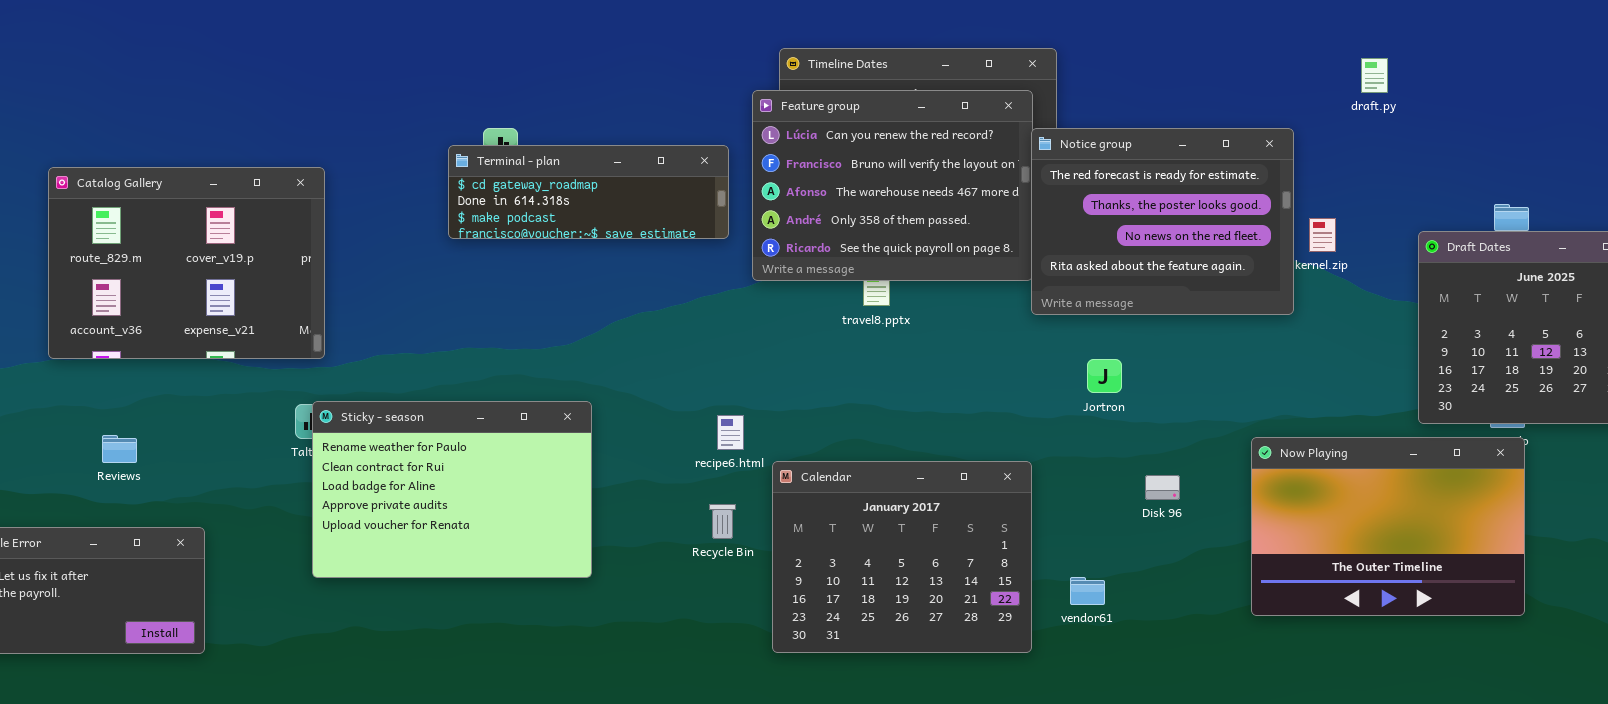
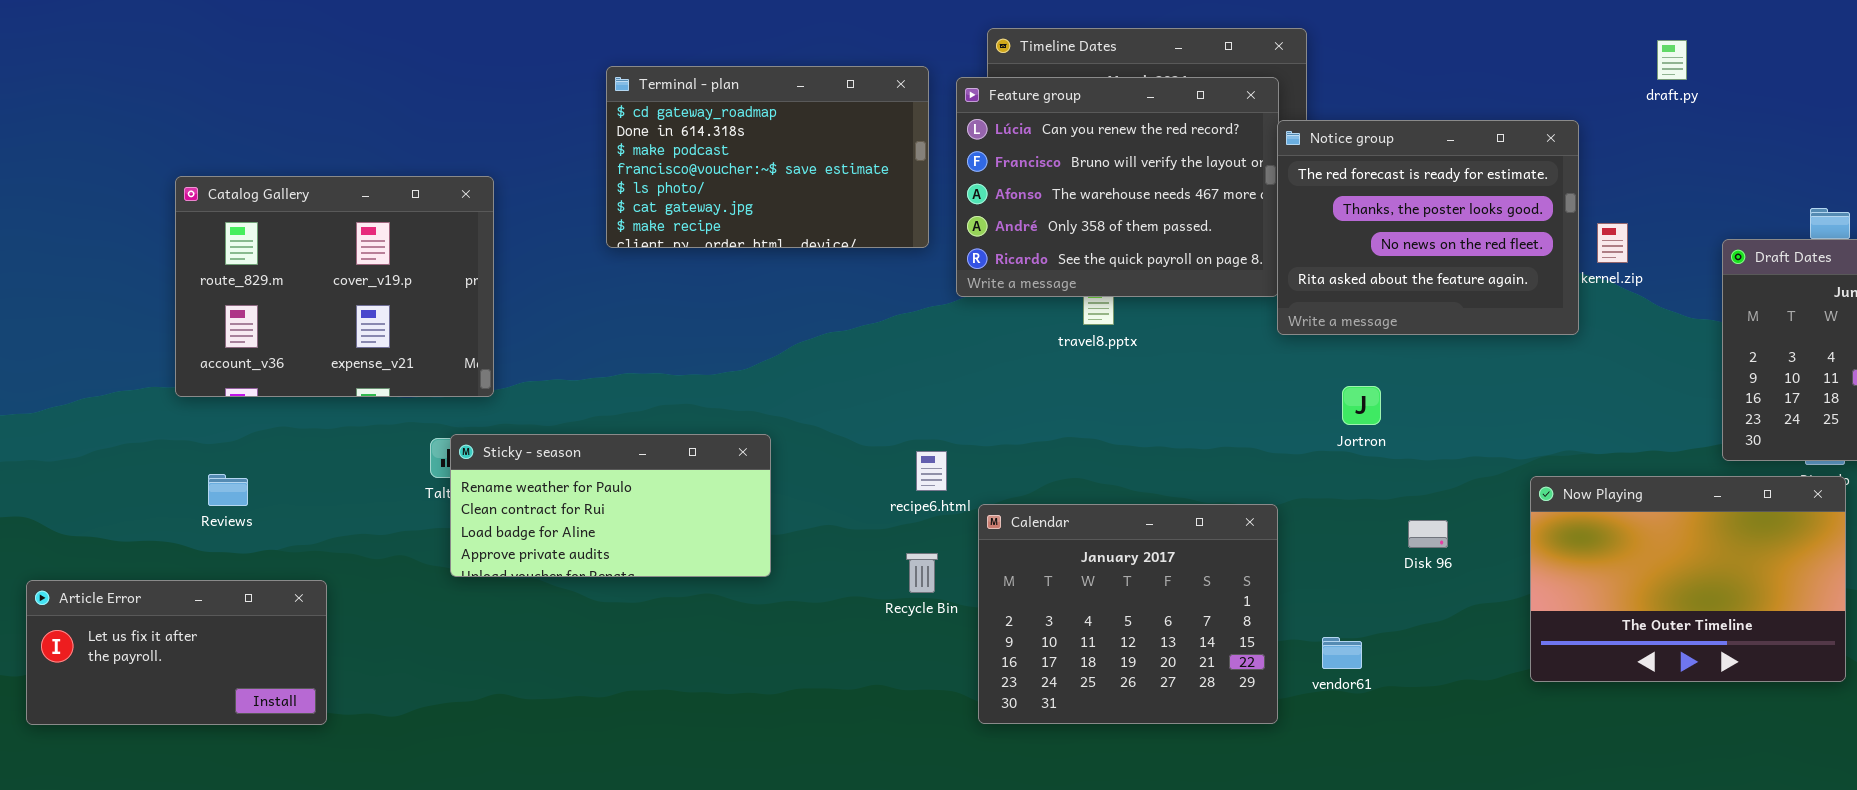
Terminal - plan: [448,145,729,239] -> [606,66,929,248], resized
Catalog Gallery: [48,167,325,359] -> [175,176,494,397], moved
Sticky - season: [312,401,592,578] -> [450,434,771,577], resized

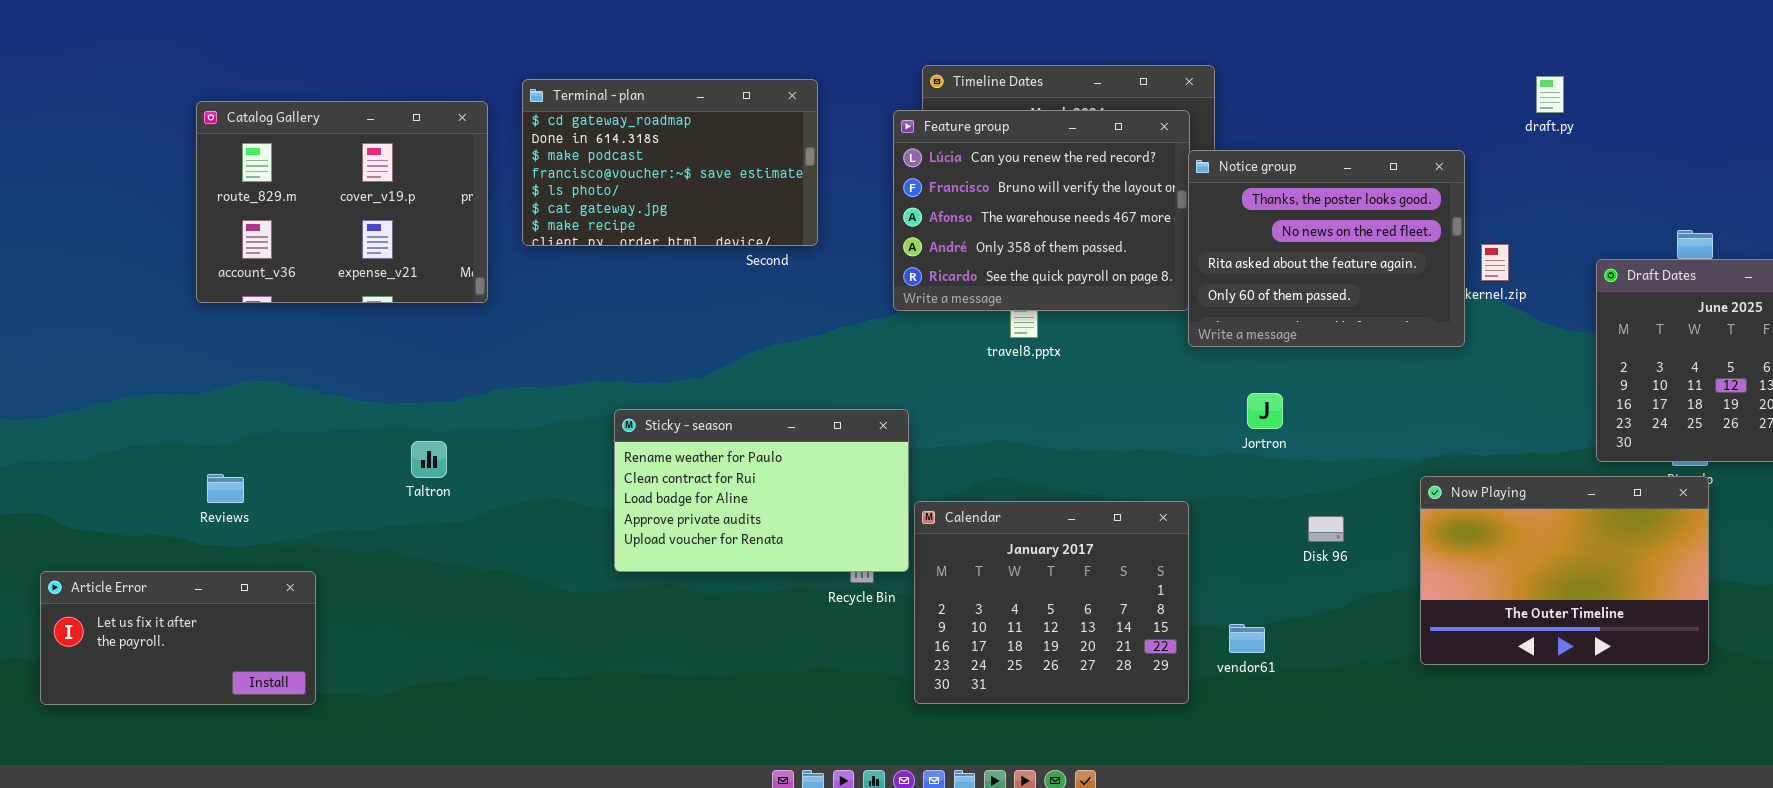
Terminal - plan: [606,66,929,248] -> [522,79,818,246], moved
Notice group: [1277,120,1579,335] -> [1188,150,1465,347], scrolled down 1 row
Catalog Gallery: [175,176,494,397] -> [196,101,488,303], moved
Sticky - season: [450,434,771,577] -> [614,409,909,572], moved, resized

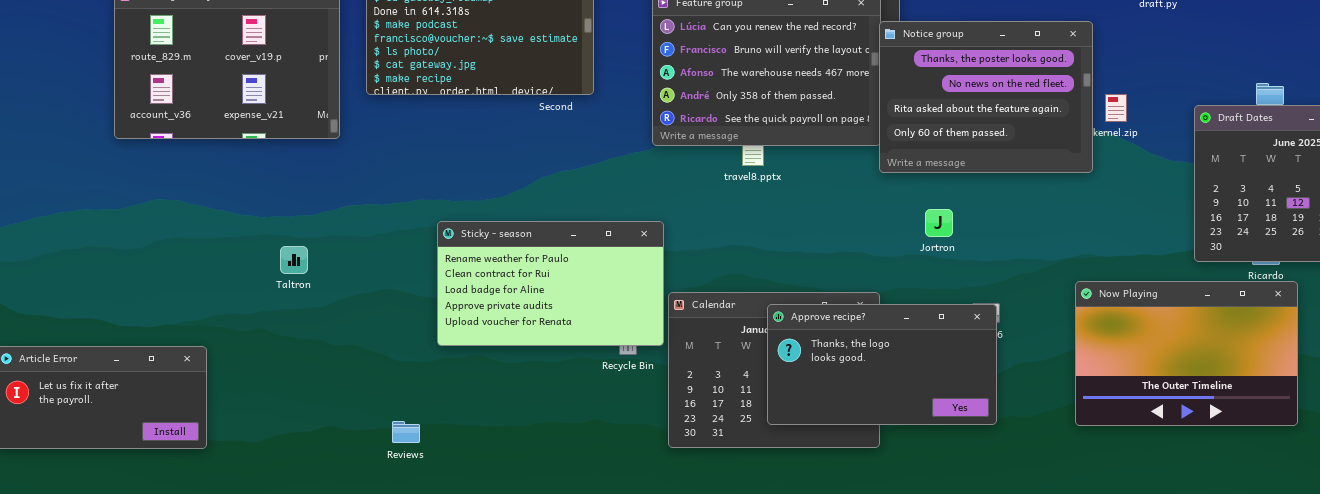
Reviews: [207,474,244,503] -> [392,421,420,443], moved
Now Playing: [1420,476,1709,665] -> [1075,281,1298,426], moved
Approve recipe?: none -> [767,304,997,425], opened

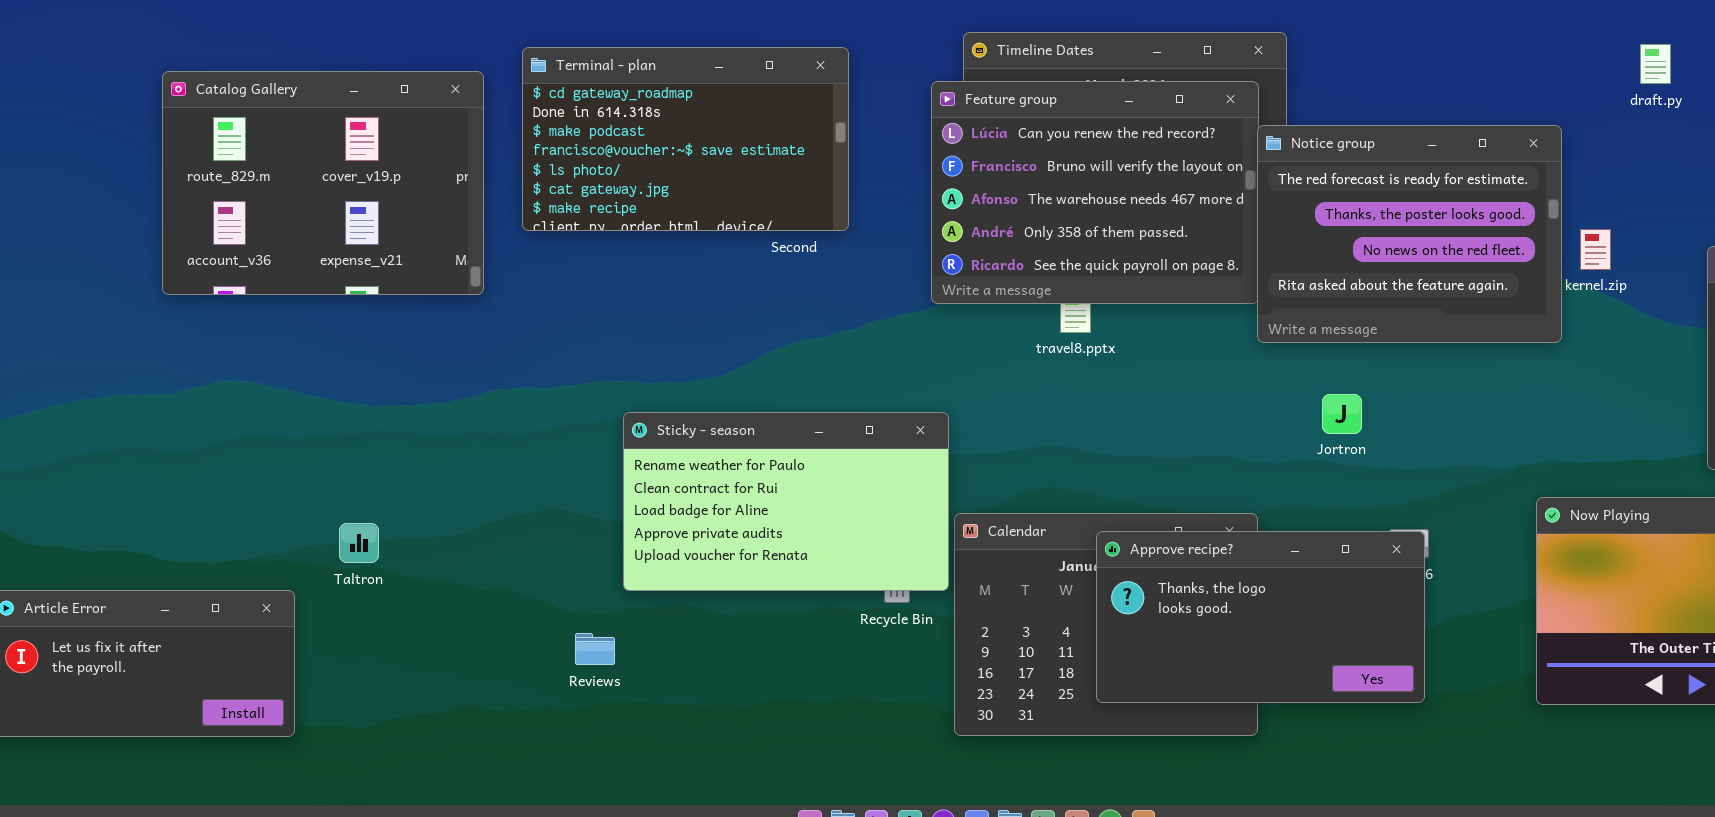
Notice group: [879,21,1093,173] -> [1257,125,1562,343], scrolled up 1 row
Taltron: [280,246,308,274] -> [339,523,379,563], moved
Reviews: [392,421,420,443] -> [575,633,615,665], moved

